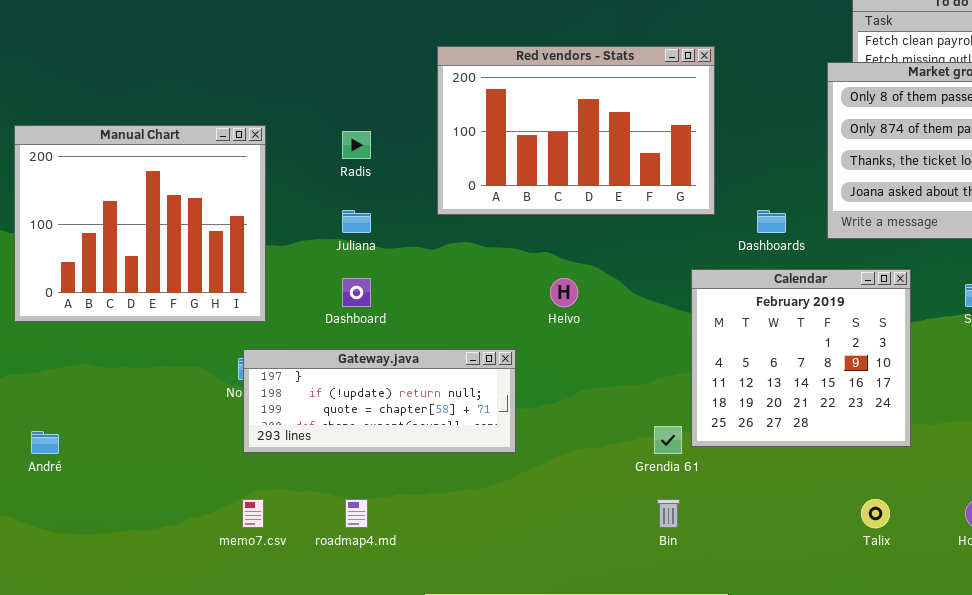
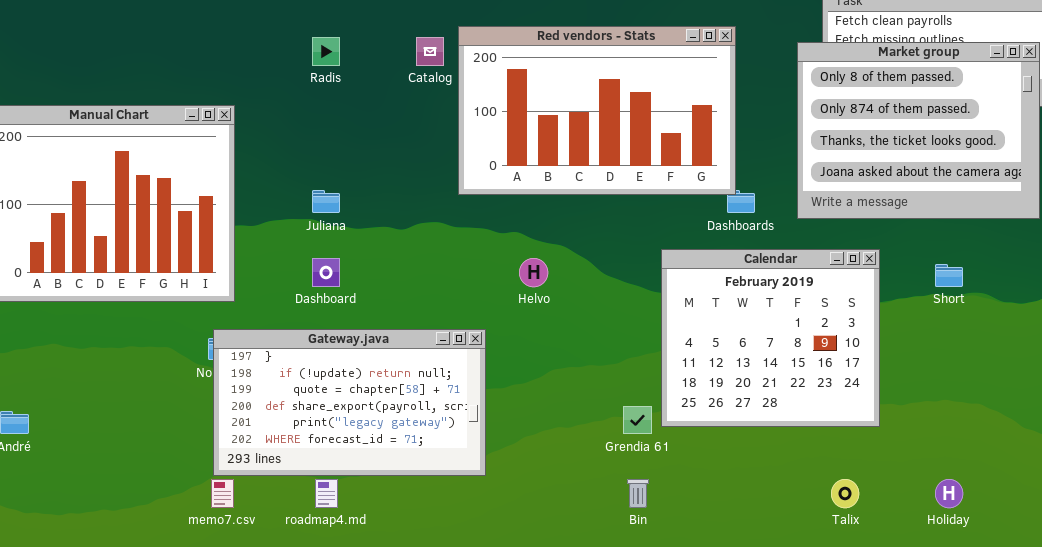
Red vendors - Stats: [437,46,715,215] -> [458,26,736,195], moved
Radis: [342,131,371,159] -> [312,37,340,66], moved
Gateway.java: [243,349,516,453] -> [213,329,486,476], resized

